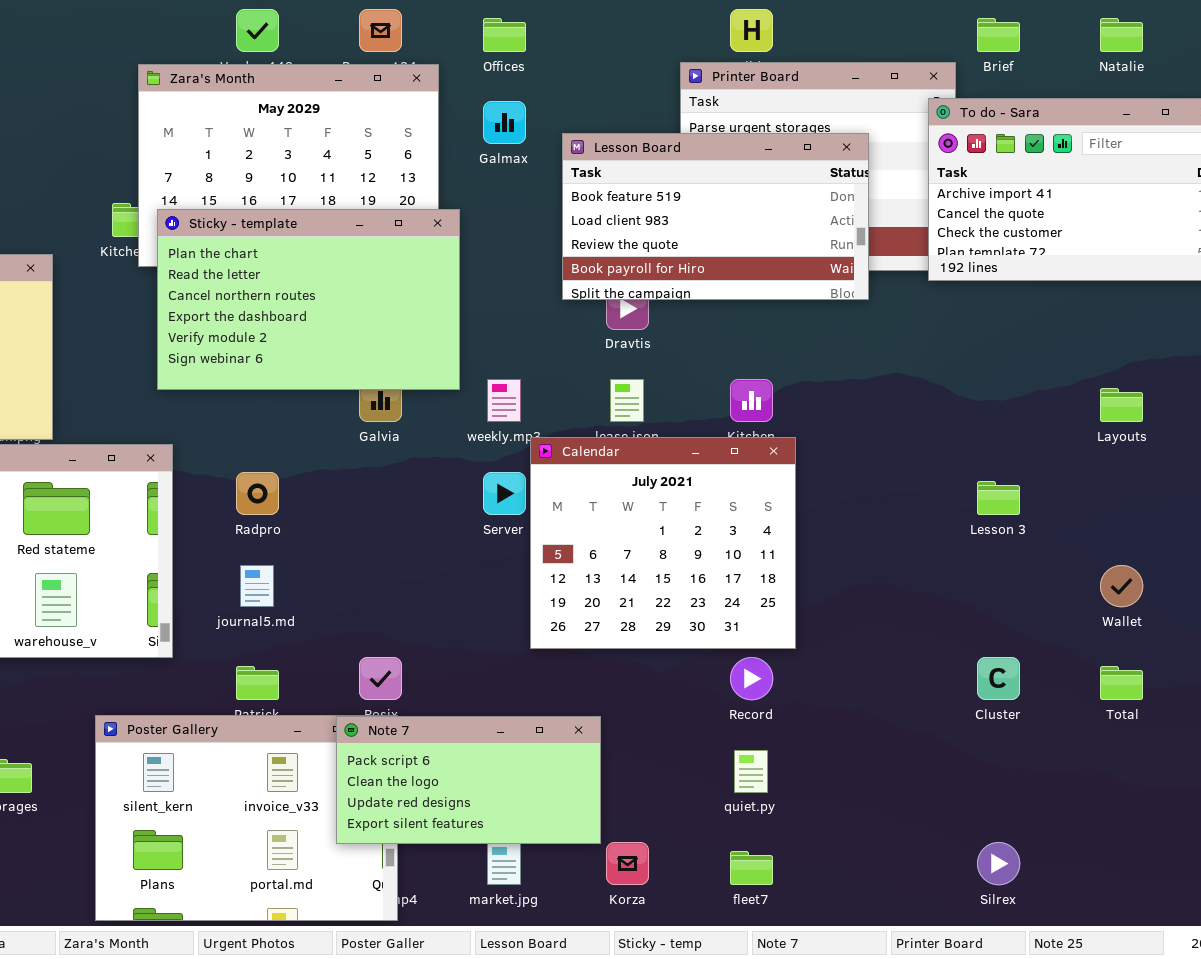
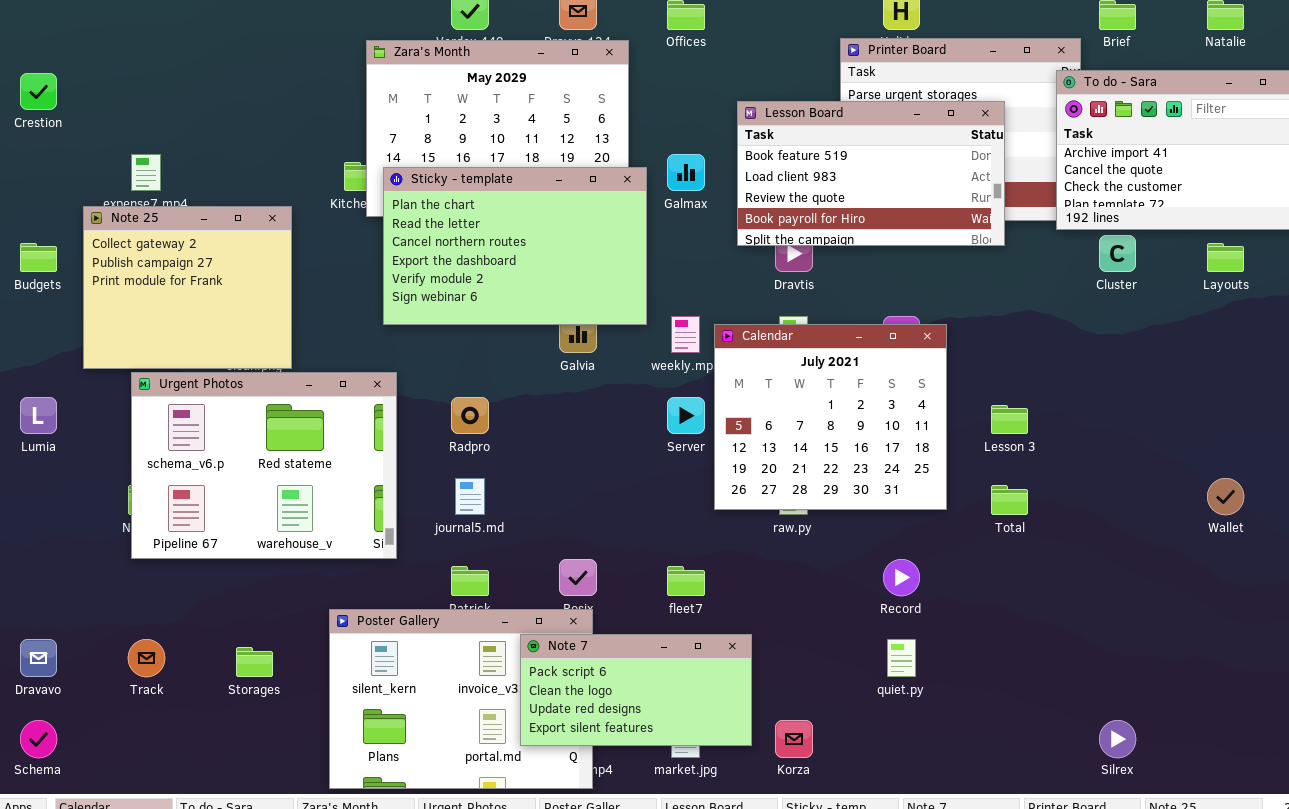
Galmax: [483,101,526,144] -> [667,154,705,191], moved
Layouts: [1100,388,1143,422] -> [1207,243,1244,272], moved
Calendar: [530,437,796,649] -> [714,324,947,510], moved
Lesson 3: [977,481,1020,515] -> [991,405,1028,434], moved
Cluster: [977,657,1020,700] -> [1099,235,1136,272], moved
Total: [1100,666,1143,700] -> [991,485,1028,515], moved
Note 7: [336,716,601,844] -> [520,634,752,746], moved
fleet7: [730,851,773,885] -> [667,566,705,596], moved

